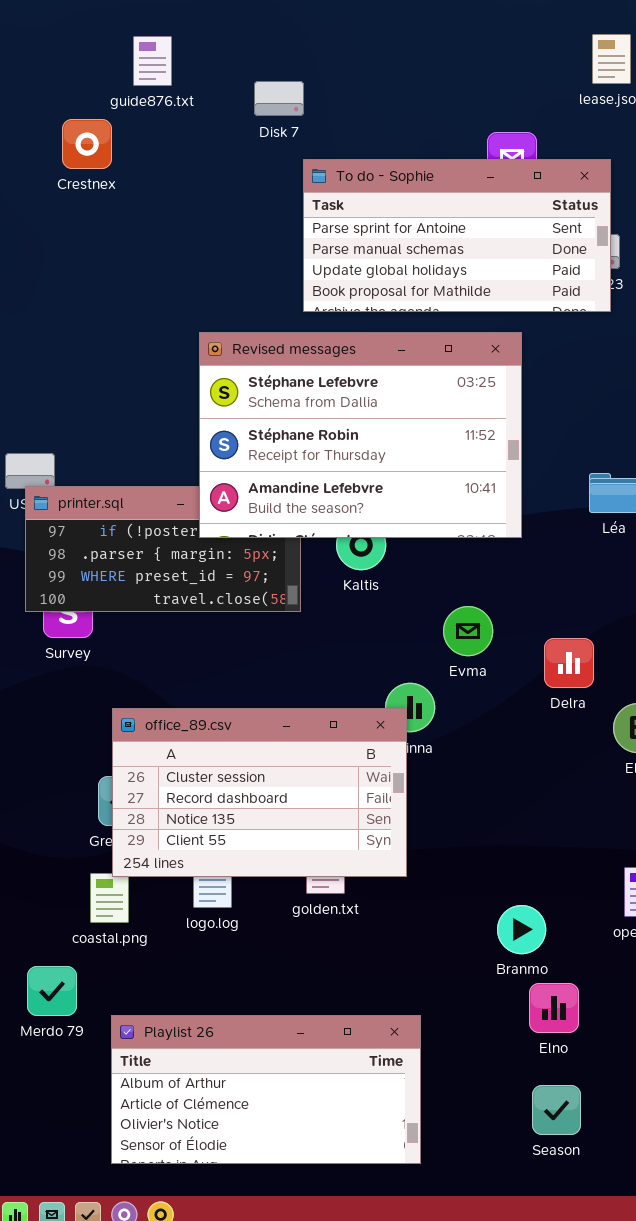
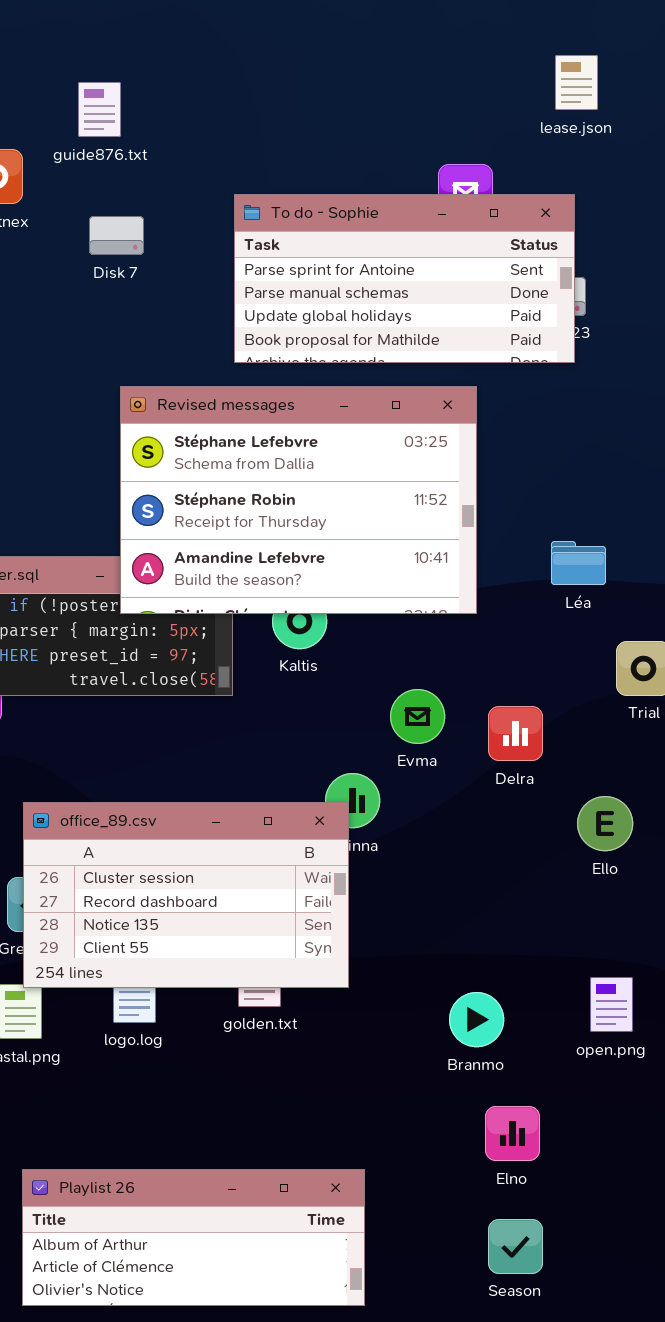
guide876.txt: [133,36,172,86] -> [78,82,121,137], moved
Disk 7: [254,81,304,116] -> [89,216,144,255], moved
Delra: [544,638,594,688] -> [488,706,543,761], moved
Branmo: [497,905,546,954] -> [449,992,504,1047], moved
Playlist 26: [111,1015,421,1164] -> [22,1169,365,1306], resized

